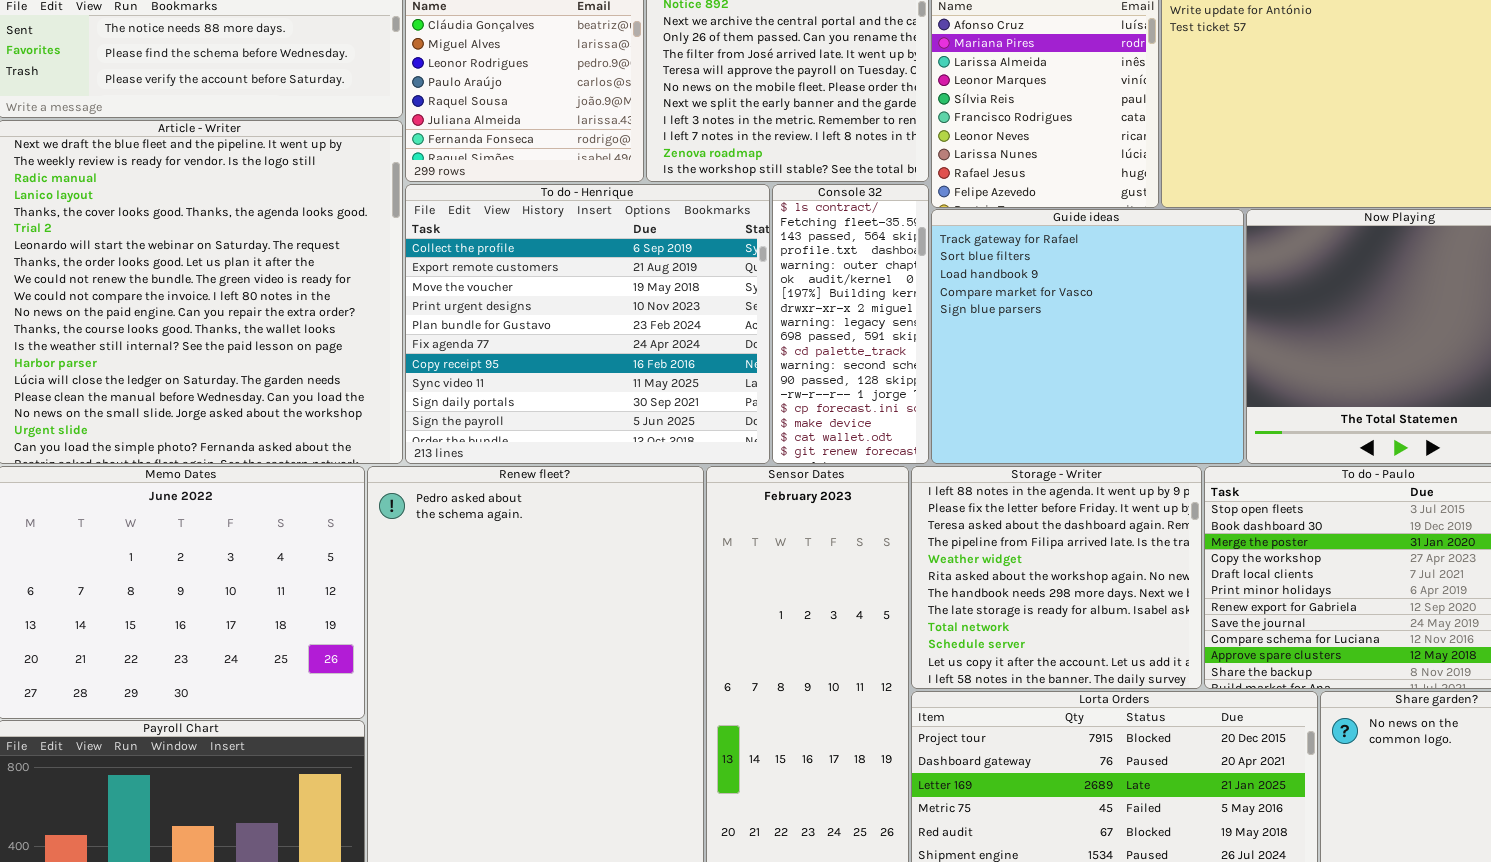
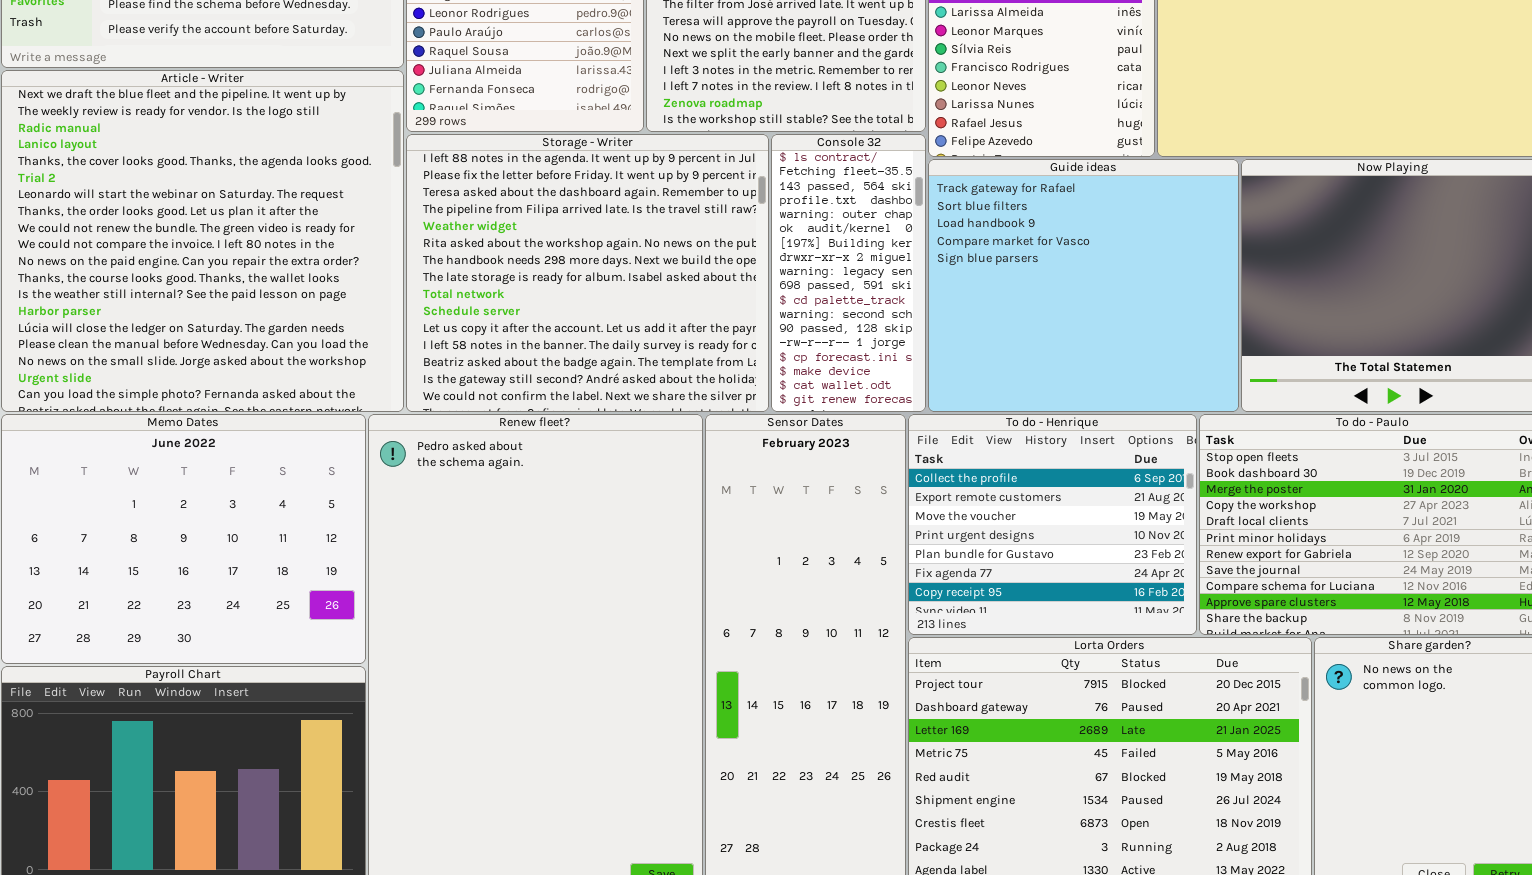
To do - Henrique: [405,184,770,464] -> [908,414,1197,635], moved, resized
Storage - Writer: [911,466,1202,689] -> [406,134,769,412], moved, resized

